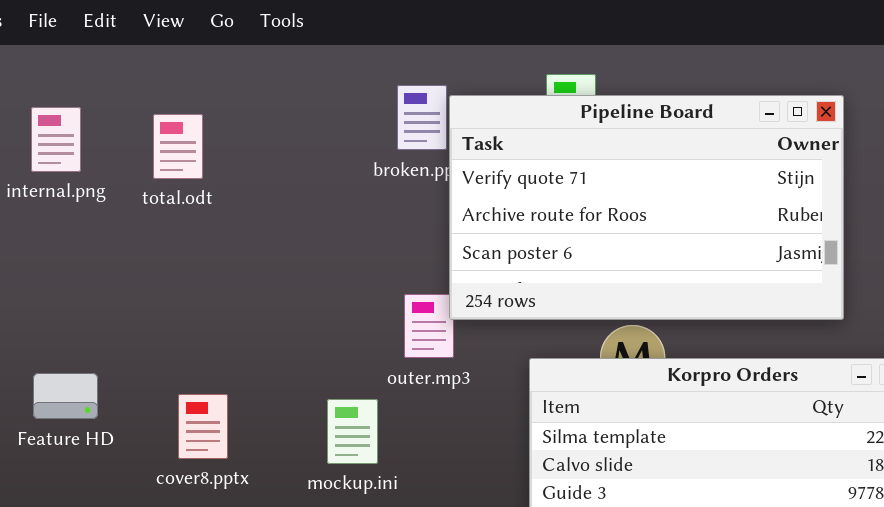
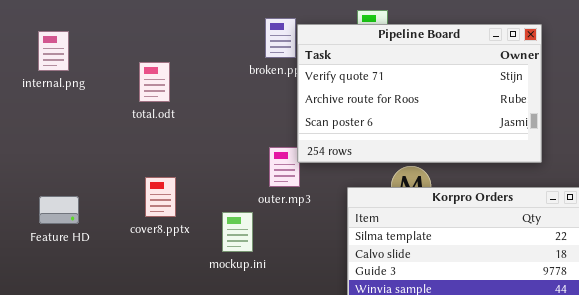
total.odt: [153,114,203,179] -> [139,62,170,102], moved
cover8.pptx: [178,394,228,459] -> [145,177,176,217], moved

